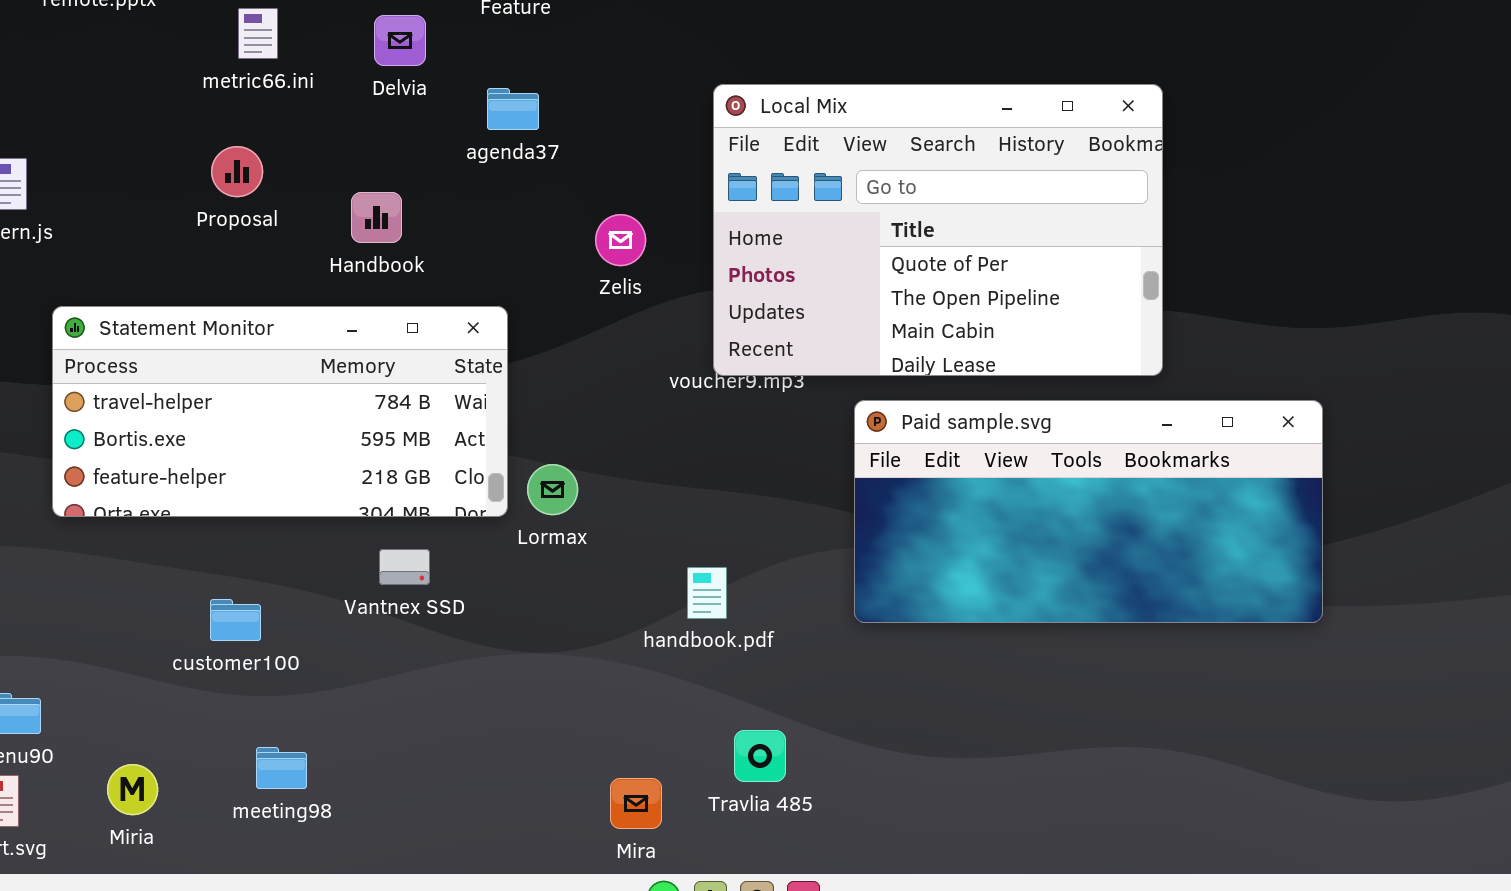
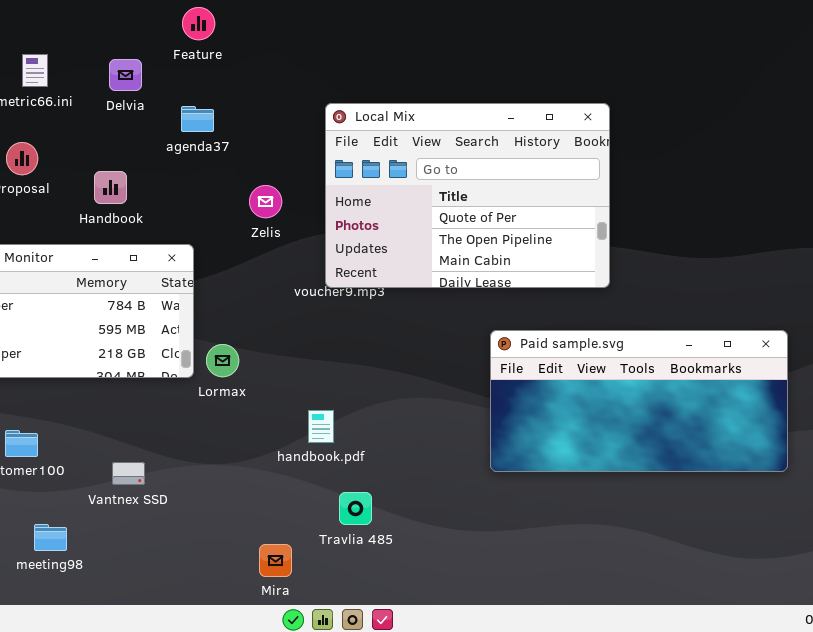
Paid sample.svg: [854,400,1323,623] -> [490,330,788,472], moved
Vantnex SSD: [379,549,430,585] -> [112,462,145,485], moved
Travlia 485: [734,730,786,782] -> [339,492,372,525], moved

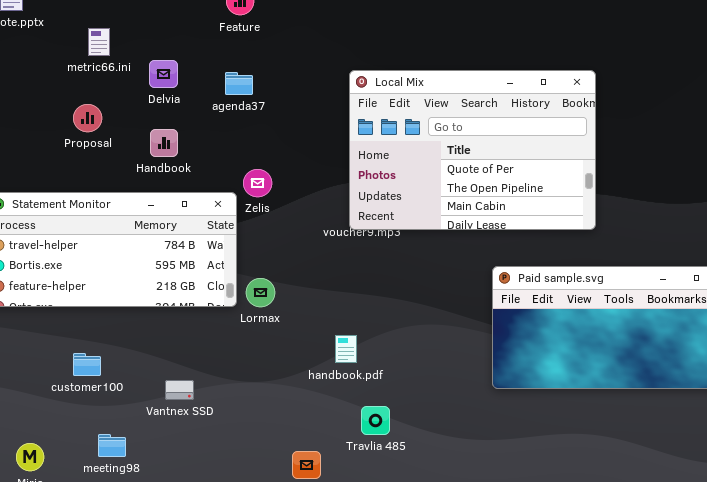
Delvia: [109,59,142,91] -> [149,60,178,88], moved
Zelis: [249,185,282,218] -> [243,169,272,197], moved

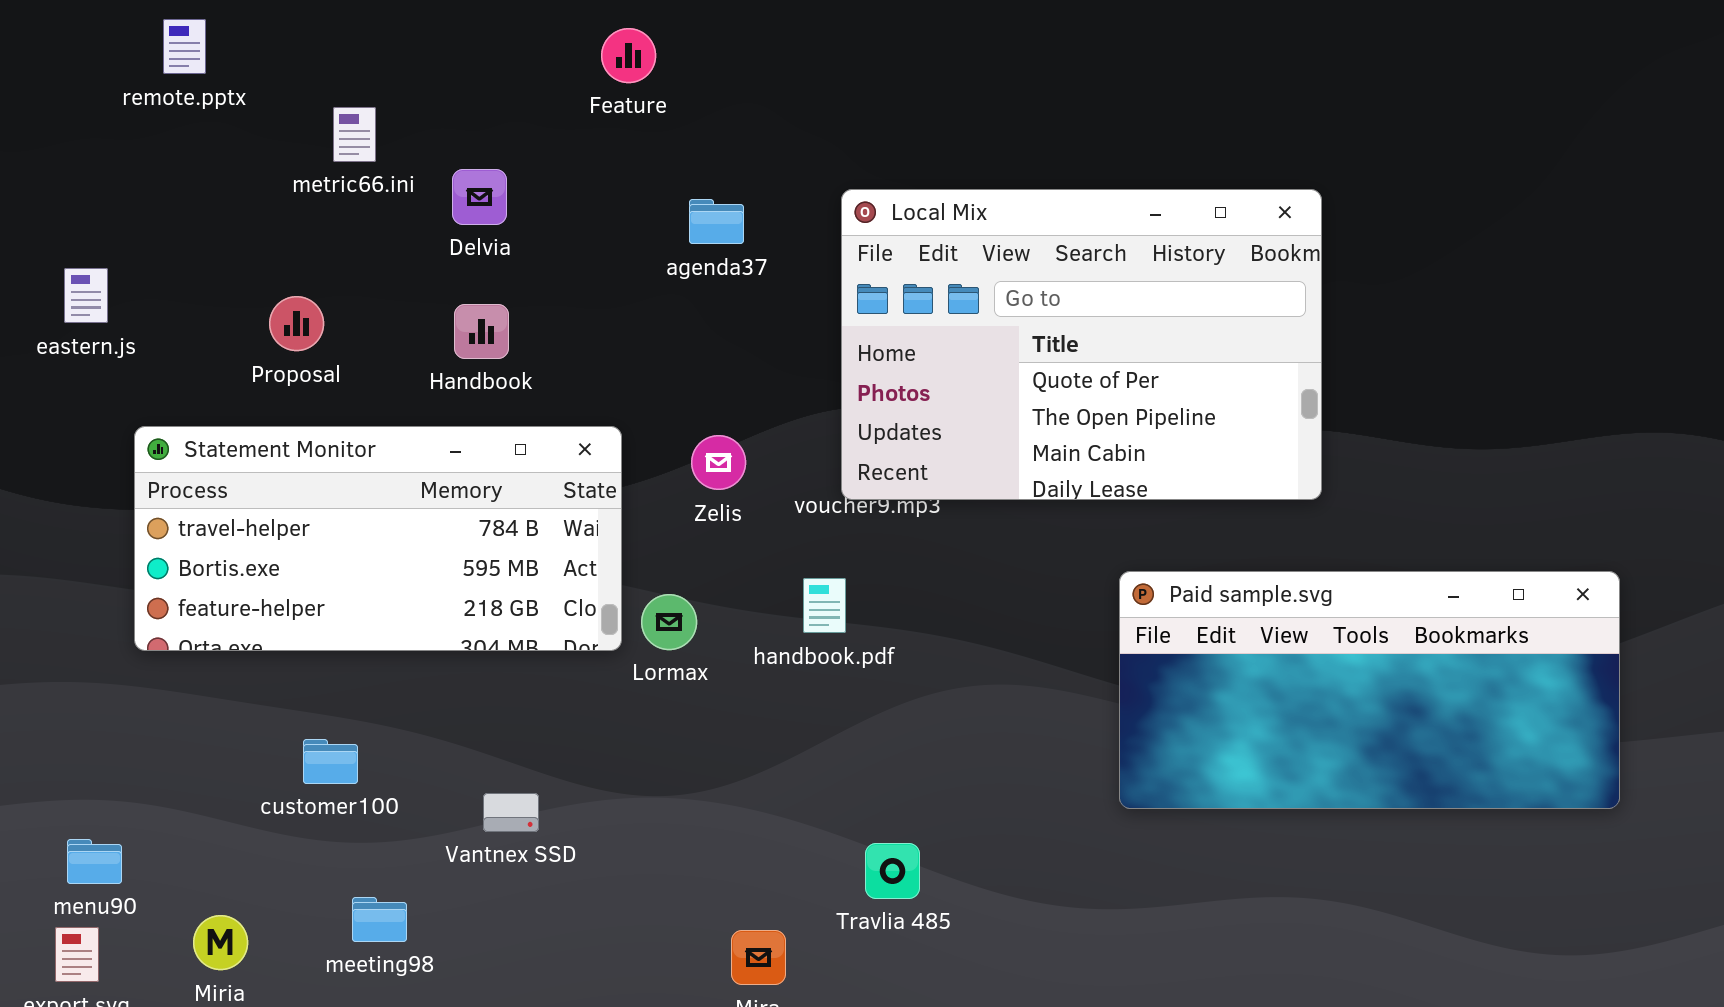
agenda37: [225,72,253,95] -> [689,199,744,244], moved
Proposal: [73,104,102,132] -> [269,296,324,351], moved
Zelis: [243,169,272,197] -> [691,435,746,490], moved
handbook.pdf: [335,335,357,363] -> [803,578,846,633], moved

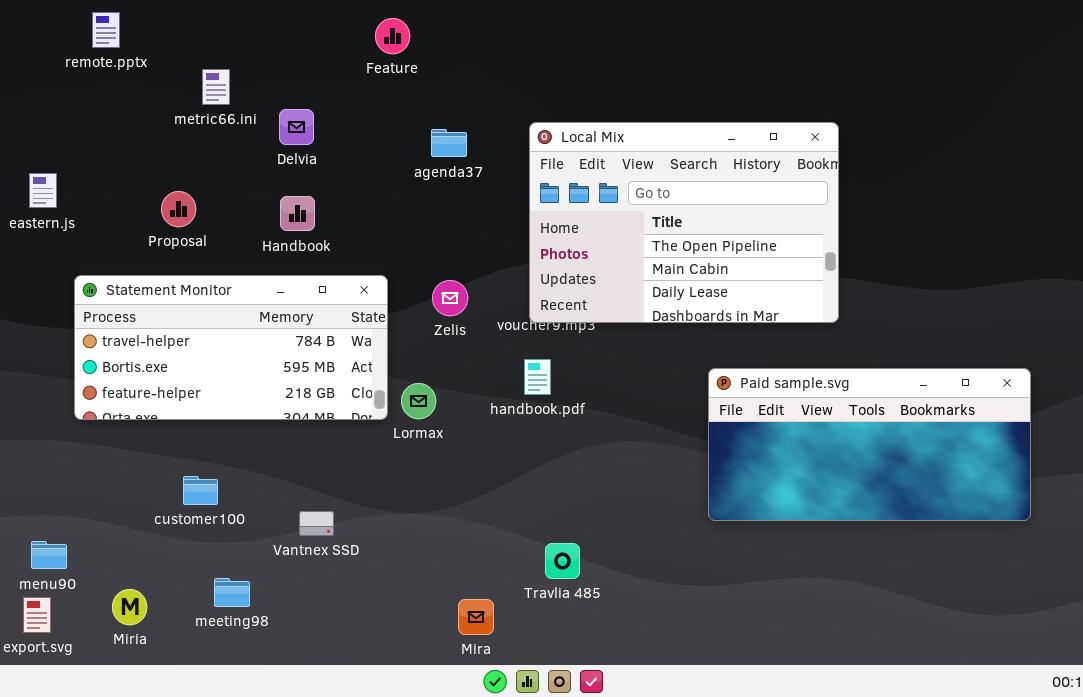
Local Mix: [841,189,1322,500] -> [529,122,839,323], scrolled down 1 row
handbook.pdf: [803,578,846,633] -> [524,359,551,395], moved

